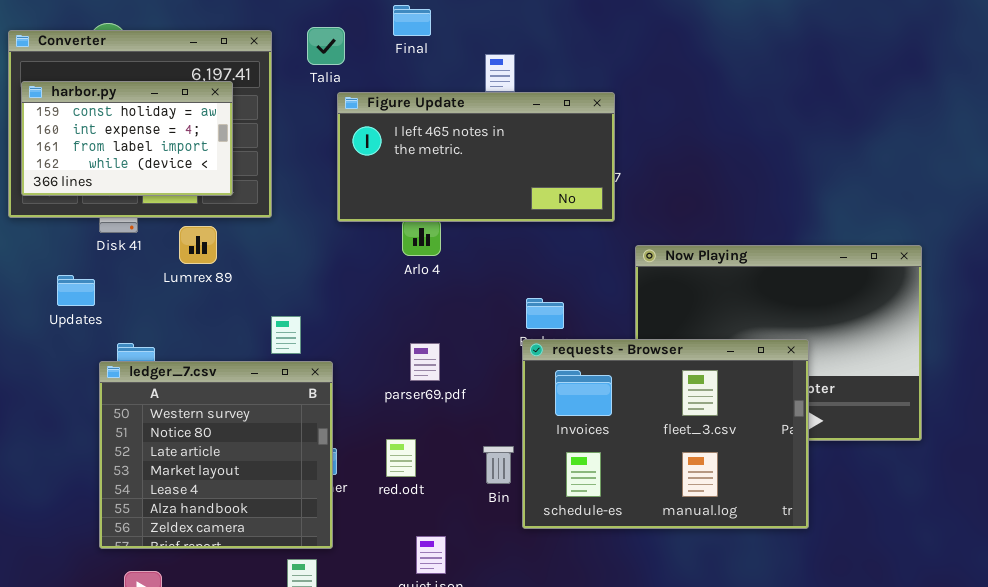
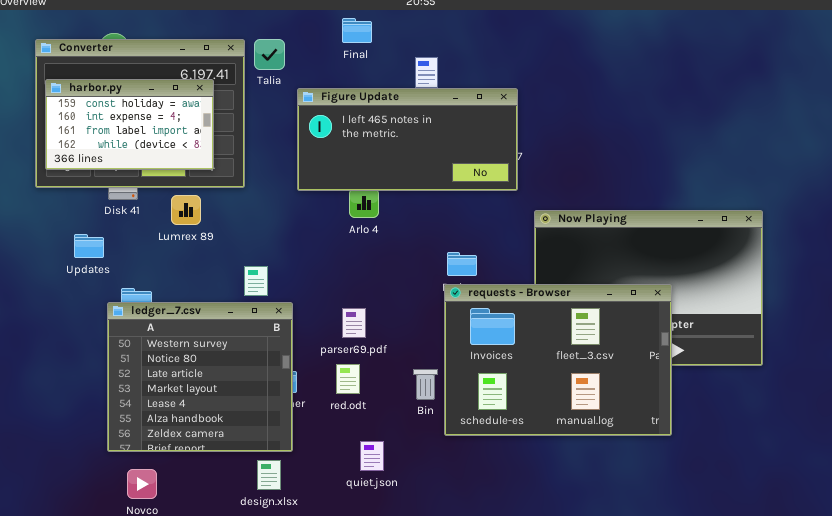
Talia: [307,27,345,65] -> [254,39,285,70], moved
parser69.pdf: [410,343,440,381] -> [342,308,366,338], moved

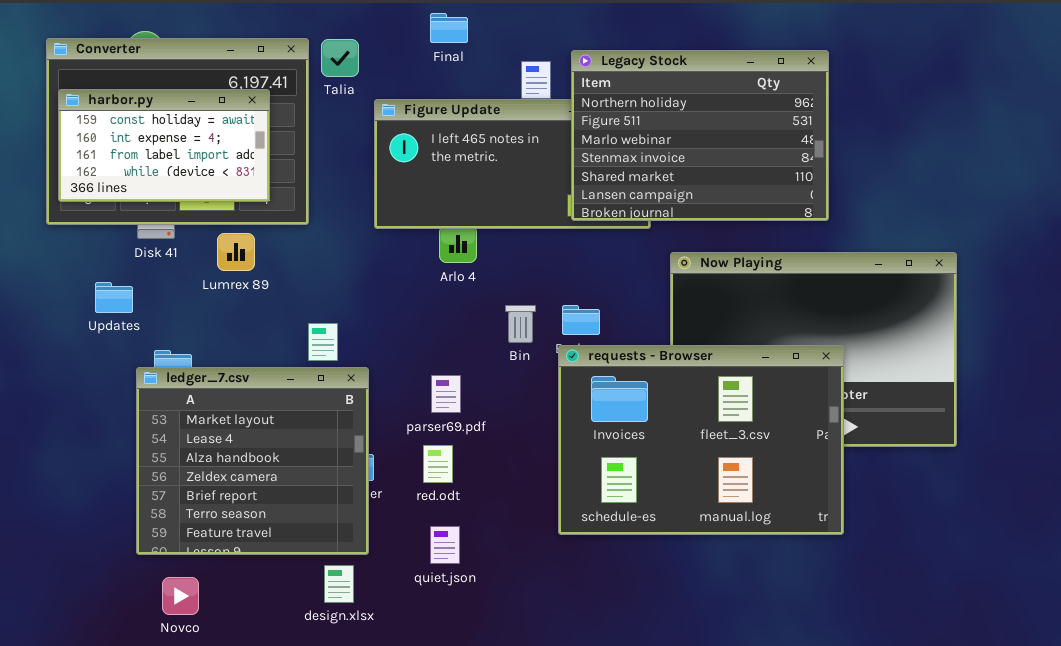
Legacy Stock: none -> [571,50,829,221], opened
ledger_7.csv: [107,302,293,452] -> [136,367,369,555], scrolled down 3 rows
Bin: [413,369,438,400] -> [505,305,536,343], moved
quiet.json: [360,441,384,471] -> [430,526,460,564], moved

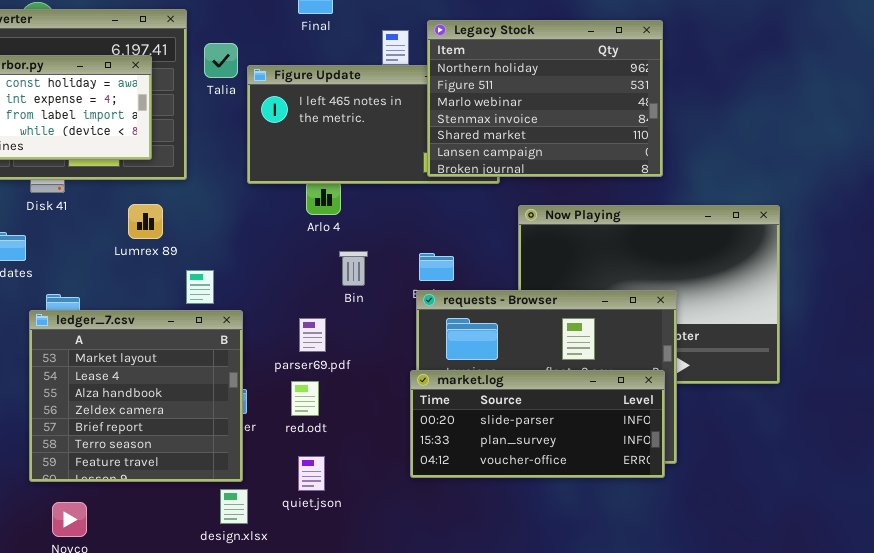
Talia: [321,39,359,77] -> [204,43,238,78], moved
Lumrex 89: [217,233,255,271] -> [128,204,163,239], moved
Bin: [505,305,536,343] -> [339,251,368,286], moved
market.log: none -> [410,370,665,478], opened
design.xlsx: [324,565,354,603] -> [220,489,248,524], moved

